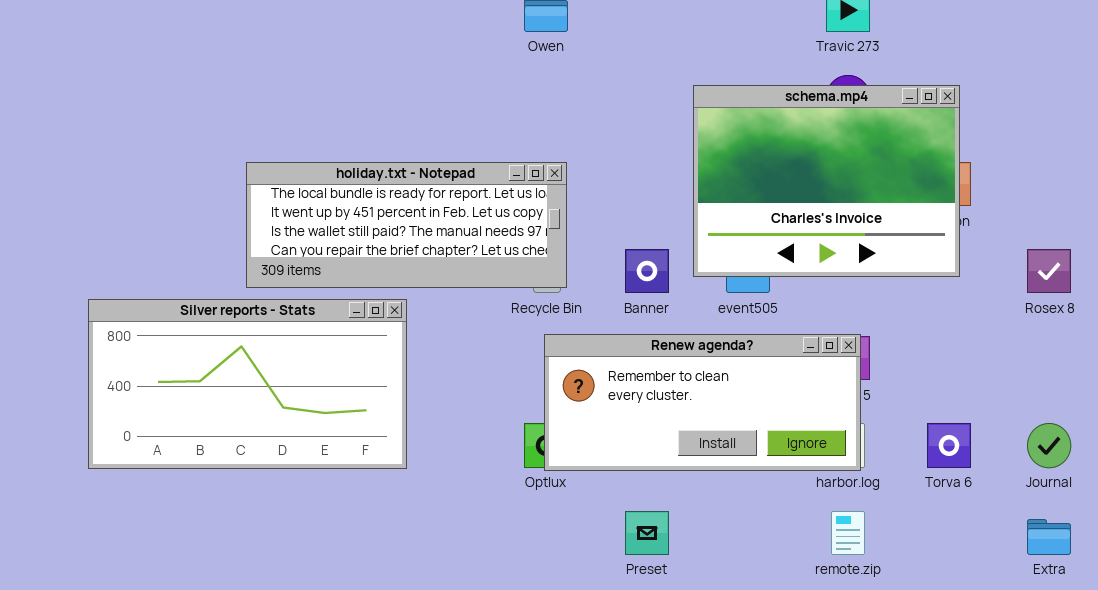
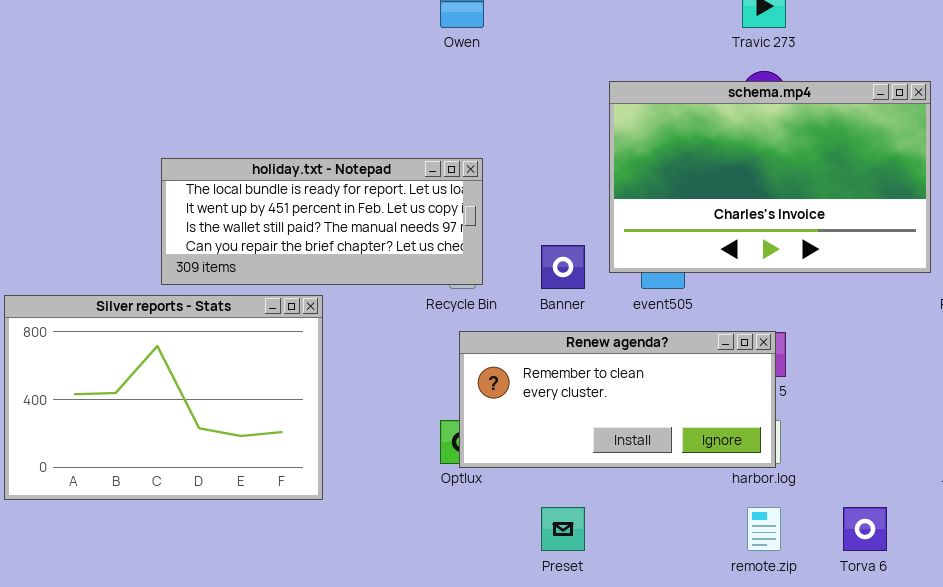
schema.mp4: [693,85,960,277] -> [609,81,931,273], resized
Silver reports - Stats: [88,299,407,469] -> [4,295,323,500], resized
Torva 6: [927,423,971,468] -> [843,507,887,551], moved

